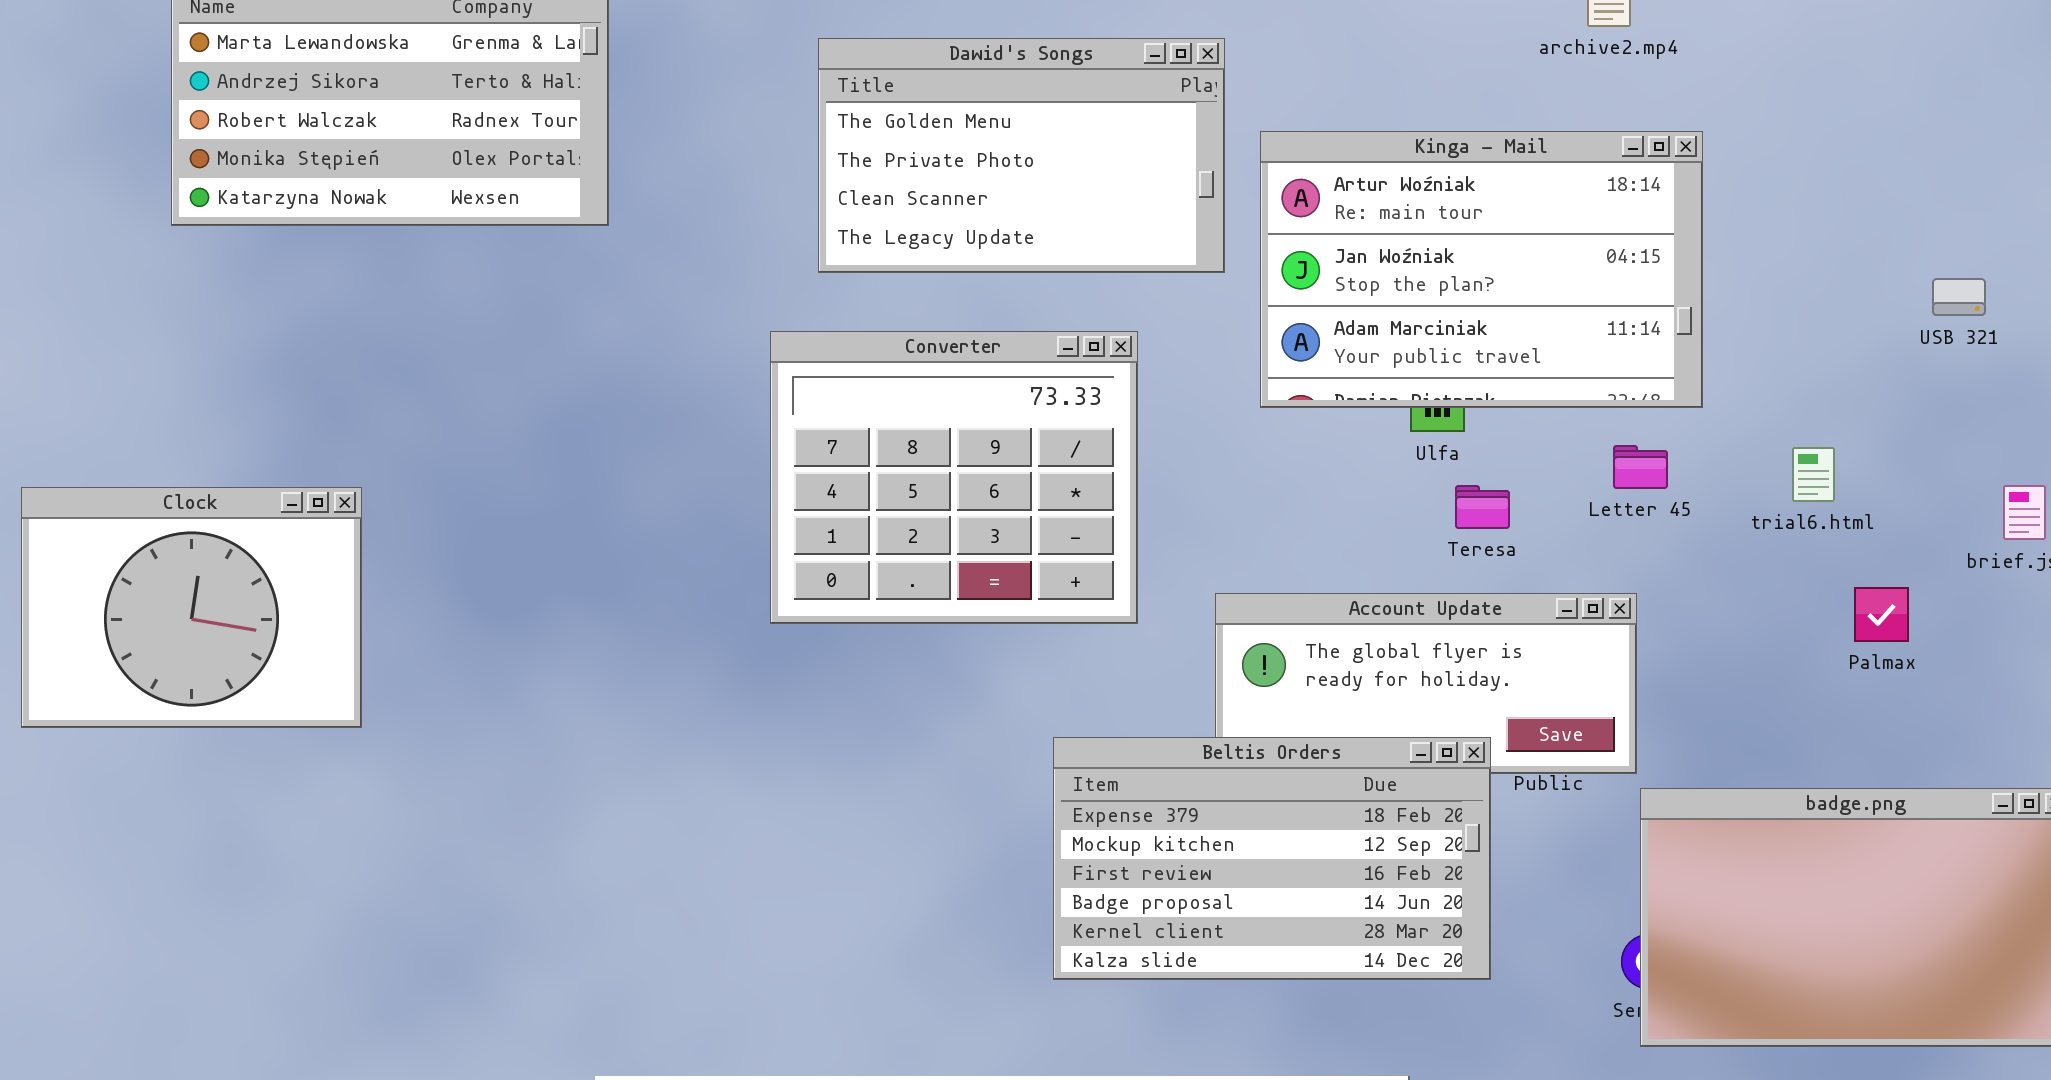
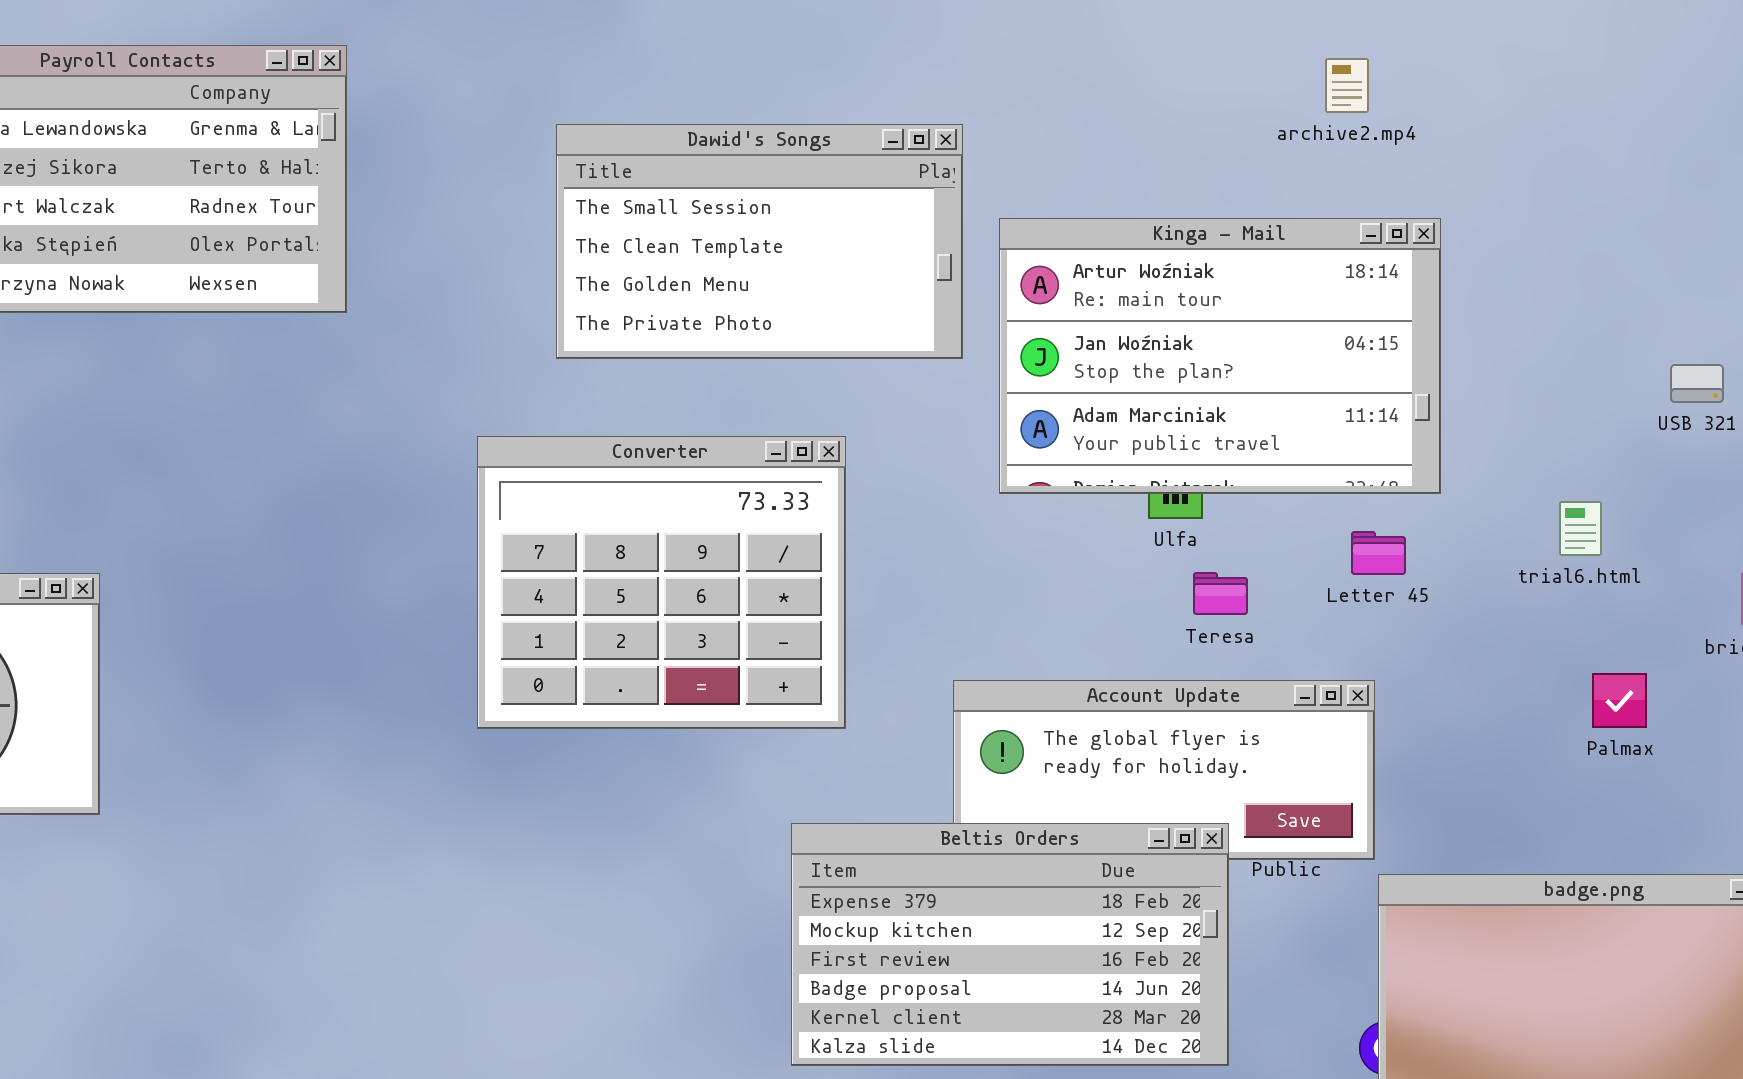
Dawid's Songs: [818,38,1225,273] -> [556,124,963,359], scrolled up 2 rows
Converter: [770,331,1138,624] -> [477,436,846,729], moved
trial6.html: [1792,447,1835,502] -> [1559,501,1602,556], moved

